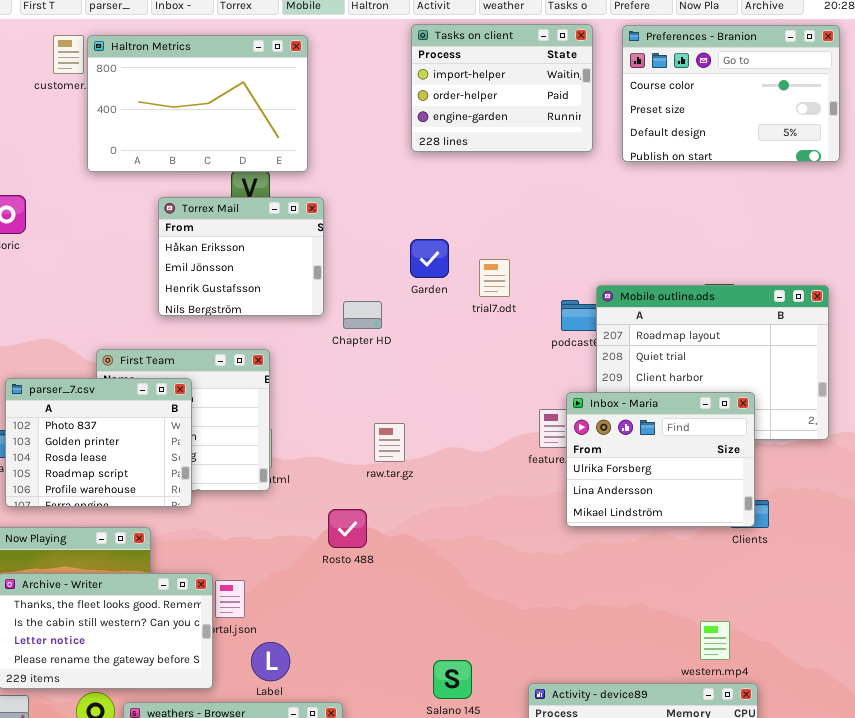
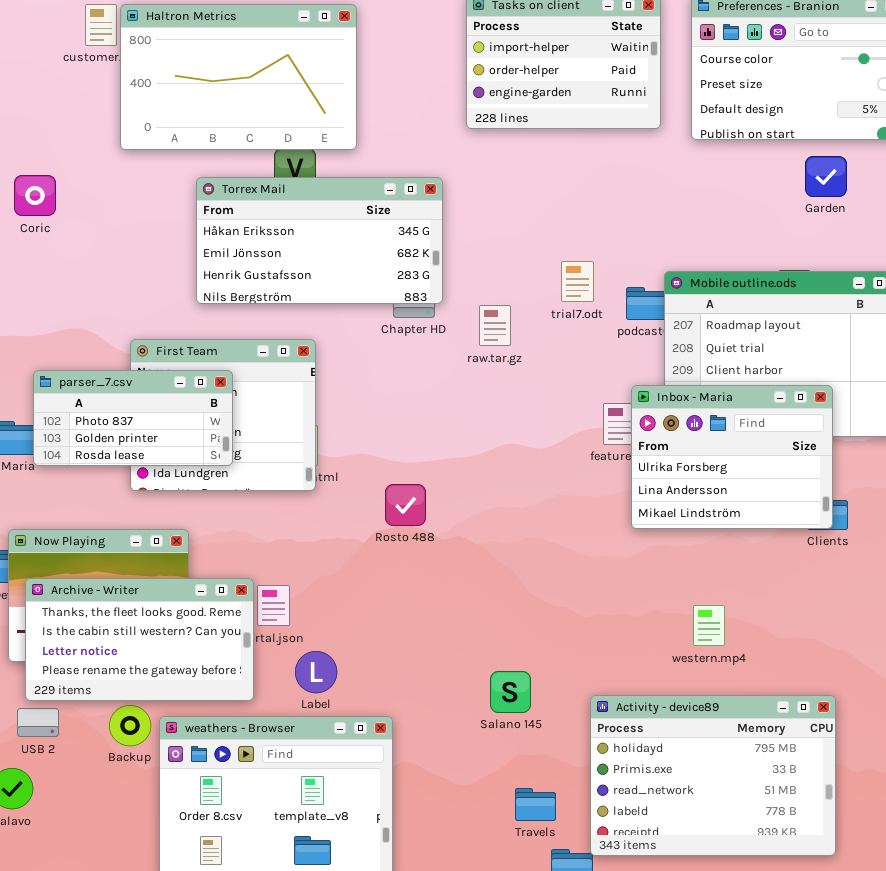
Torrex Mail: [158,197,324,316] -> [196,177,443,304], resized
Garden: [410,239,449,278] -> [805,156,847,197], moved
trial7.odt: [479,259,510,297] -> [561,261,594,302], moved
parser_7.csv: [5,378,192,507] -> [33,370,233,466], resized
raw.tar.gz: [374,423,405,462] -> [479,305,511,346], moved
Rosto 488: [328,509,367,548] -> [385,484,426,526], moved
western.mp4: [700,621,730,660] -> [693,605,725,646], moved

